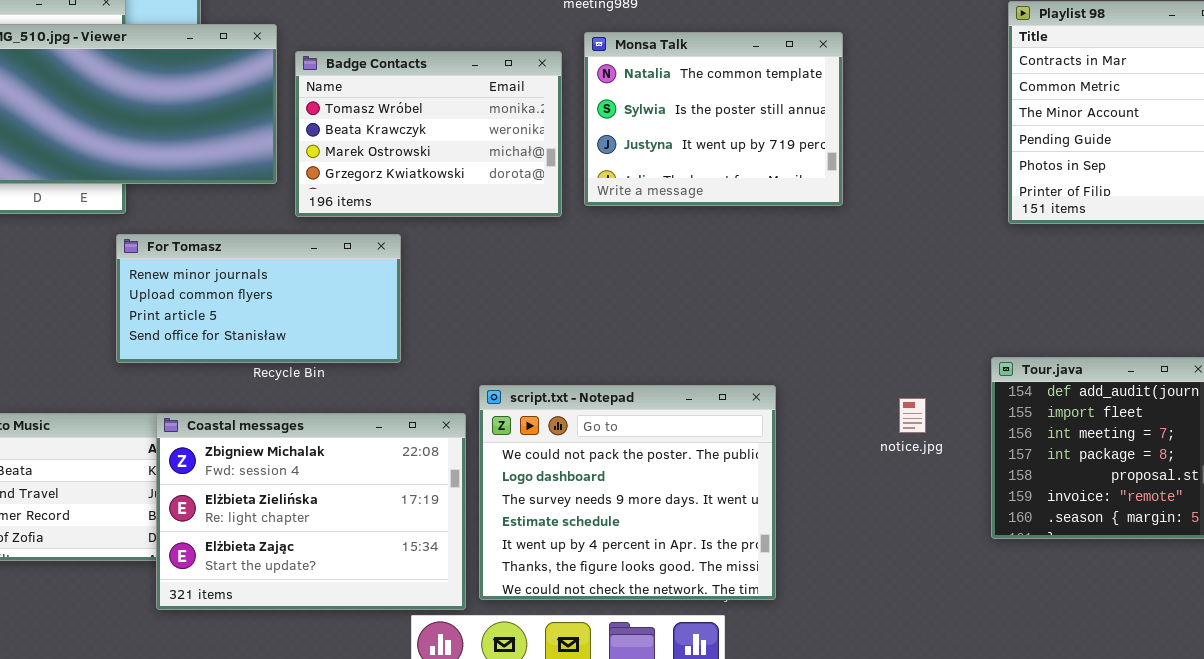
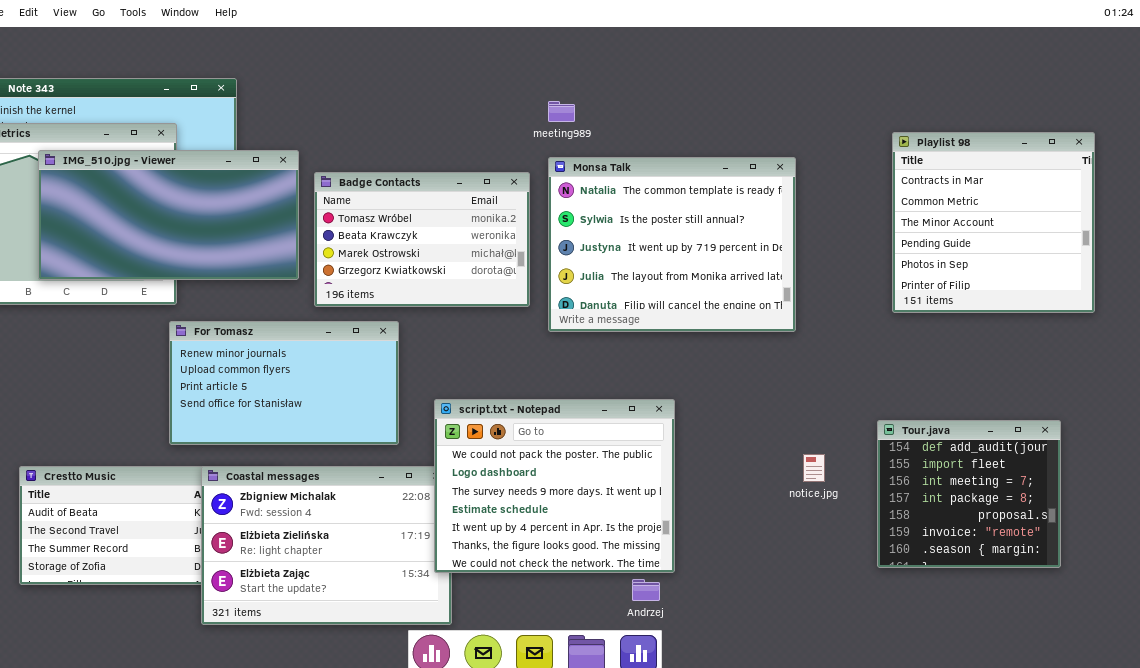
Monsa Talk: [584,32,843,206] -> [548,157,796,332], resized
For Tomasz: [116,234,401,363] -> [169,321,399,445], resized
script.txt - Notepad: [479,385,776,600] -> [434,399,675,573], moved

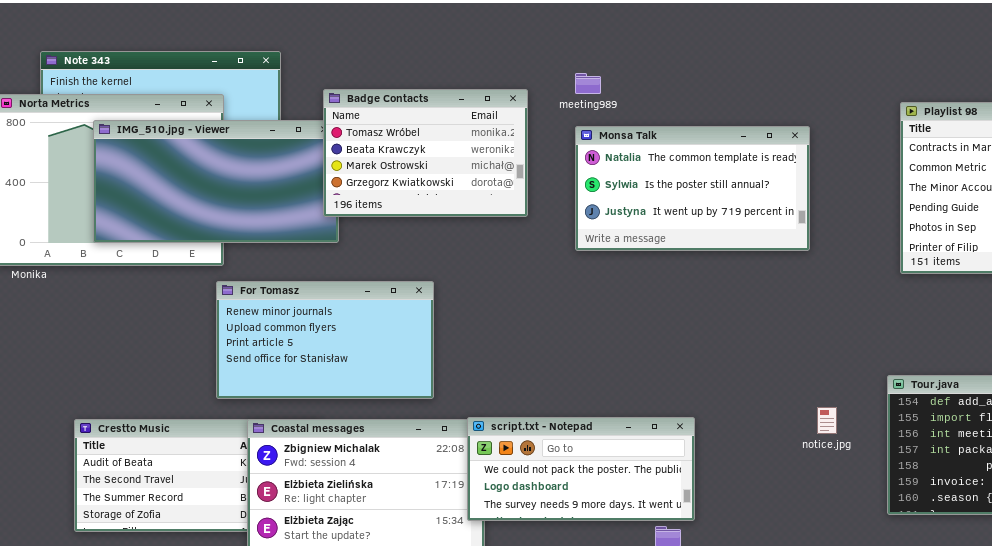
Monsa Talk: [548,157,796,332] -> [575,126,810,251], resized
Badge Contacts: [314,172,530,307] -> [323,89,528,217], moved
script.txt - Notepad: [434,399,675,573] -> [467,417,695,521], resized

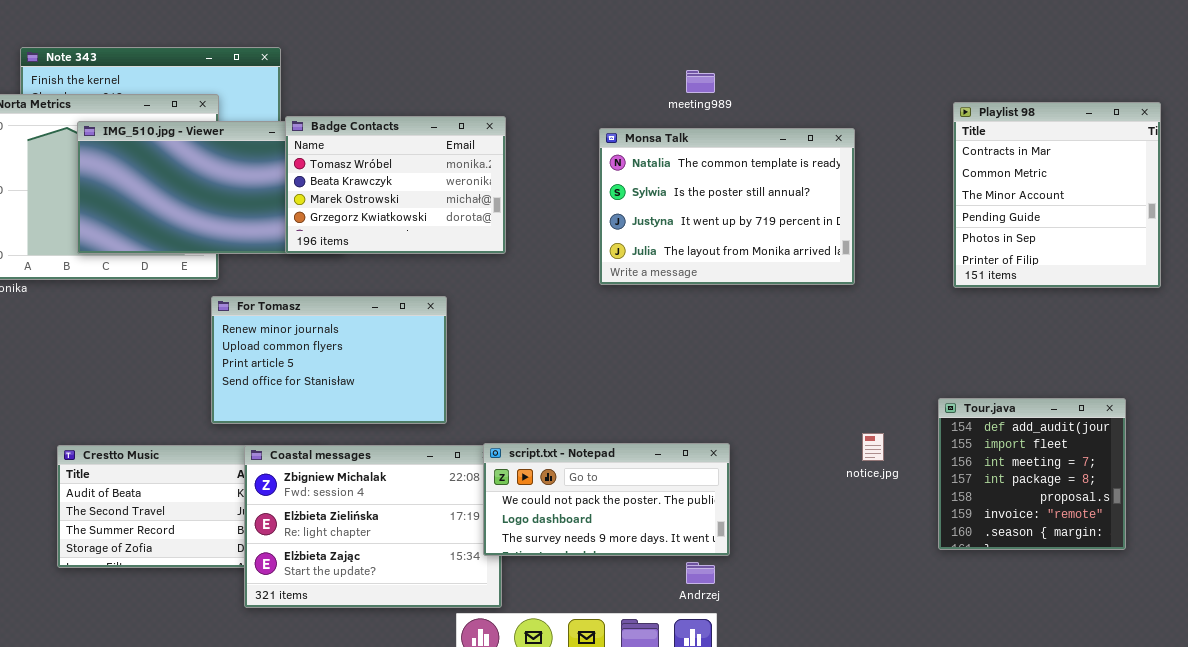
meeting989: [575,73,601,94] -> [686,70,715,93], moved
Badge Contacts: [323,89,528,217] -> [285,116,506,254], moved
Monsa Talk: [575,126,810,251] -> [599,128,855,285], resized

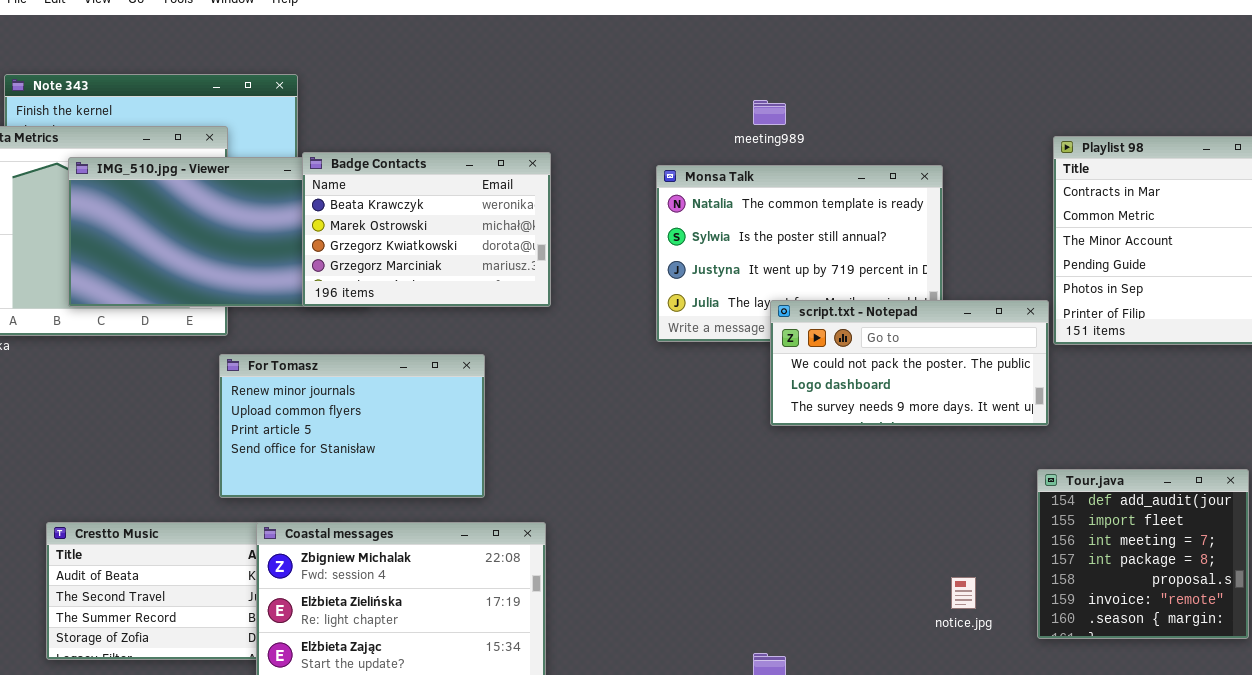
Badge Contacts: [285,116,506,254] -> [302,152,551,307], scrolled down 1 row
notice.jpg: [862,433,884,461] -> [951,577,976,609], moved
script.txt - Notepad: [483,443,730,556] -> [770,300,1049,426], moved

